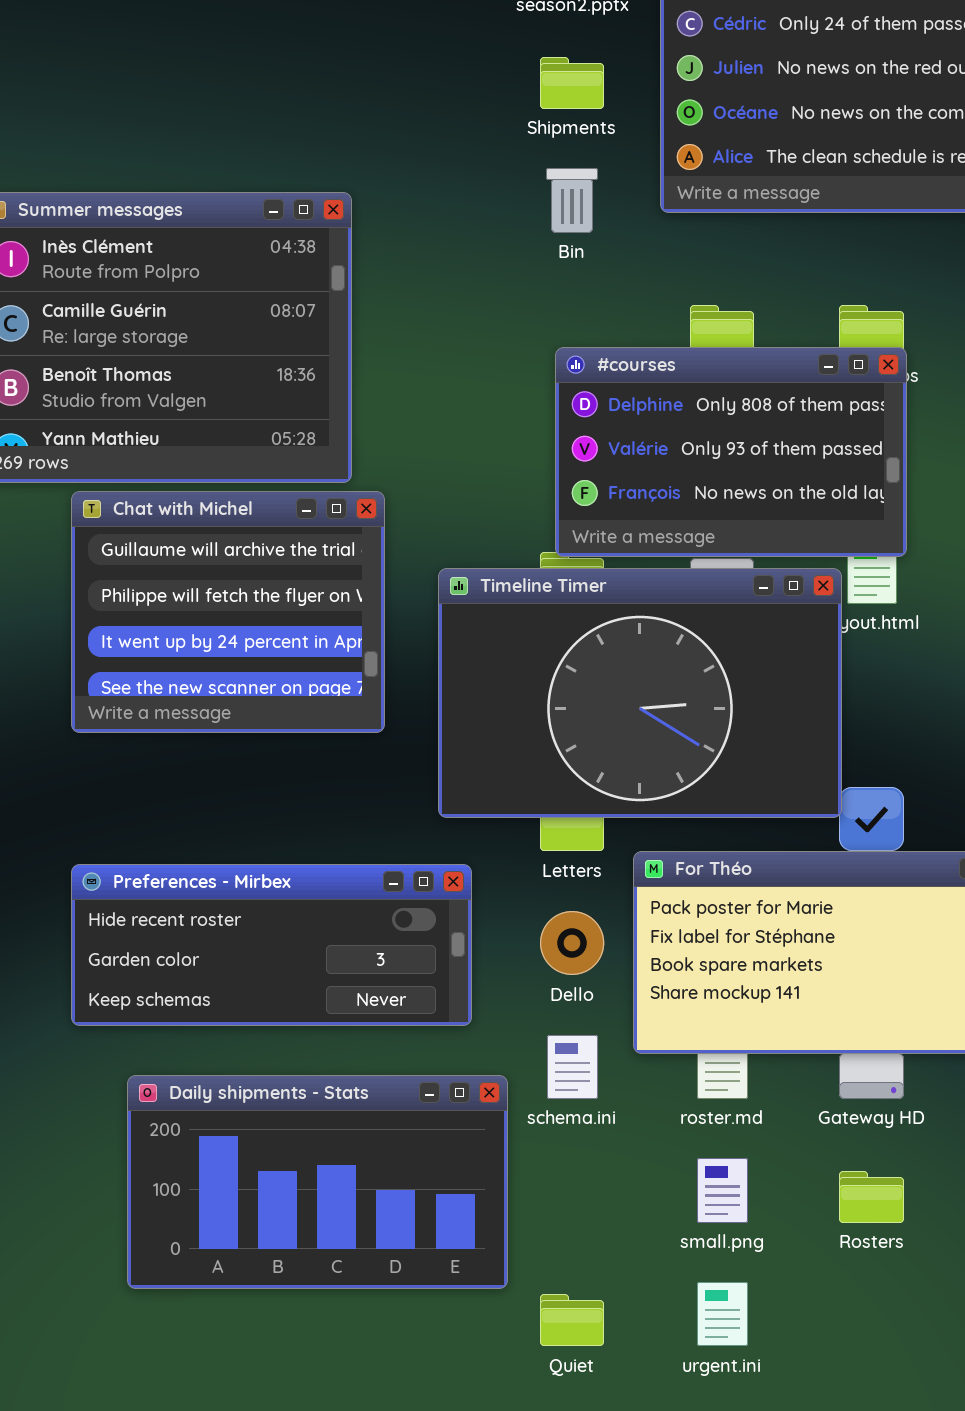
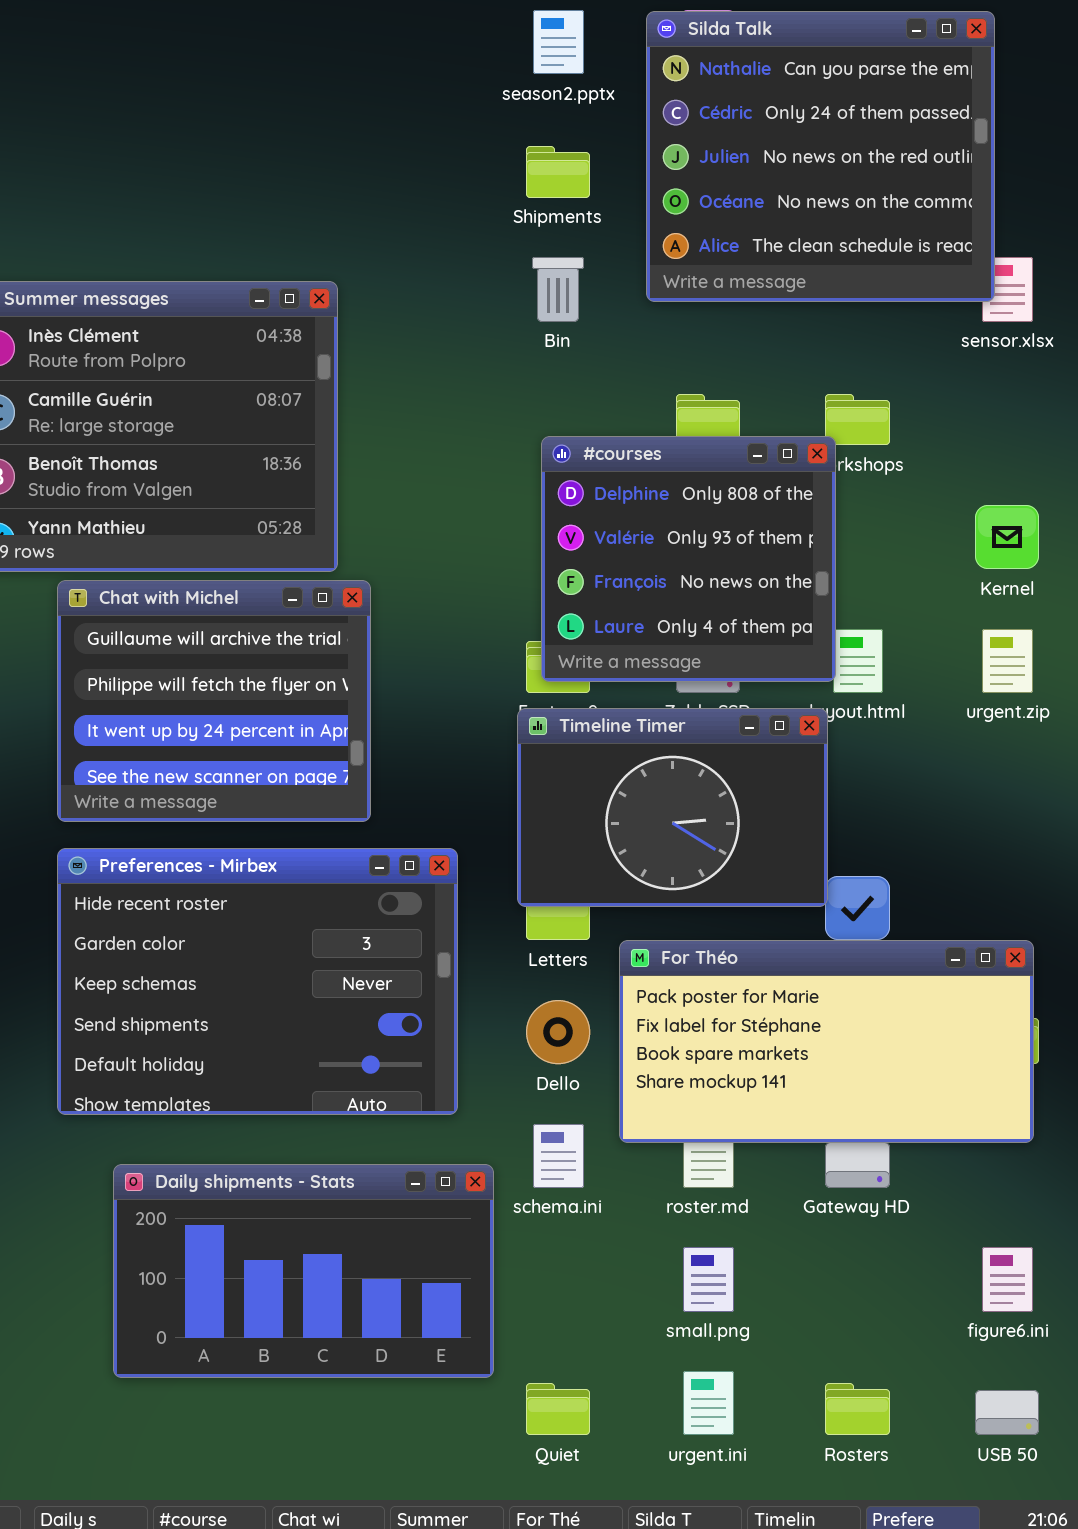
#courses: [555,347,907,557] -> [541,436,836,682], resized
Timeline Timer: [438,568,842,818] -> [517,708,828,907], resized
Preferences - Mirbex: [71,864,472,1026] -> [57,848,458,1115], resized
Rosters: [839,1171,904,1223] -> [825,1383,890,1435], moved

